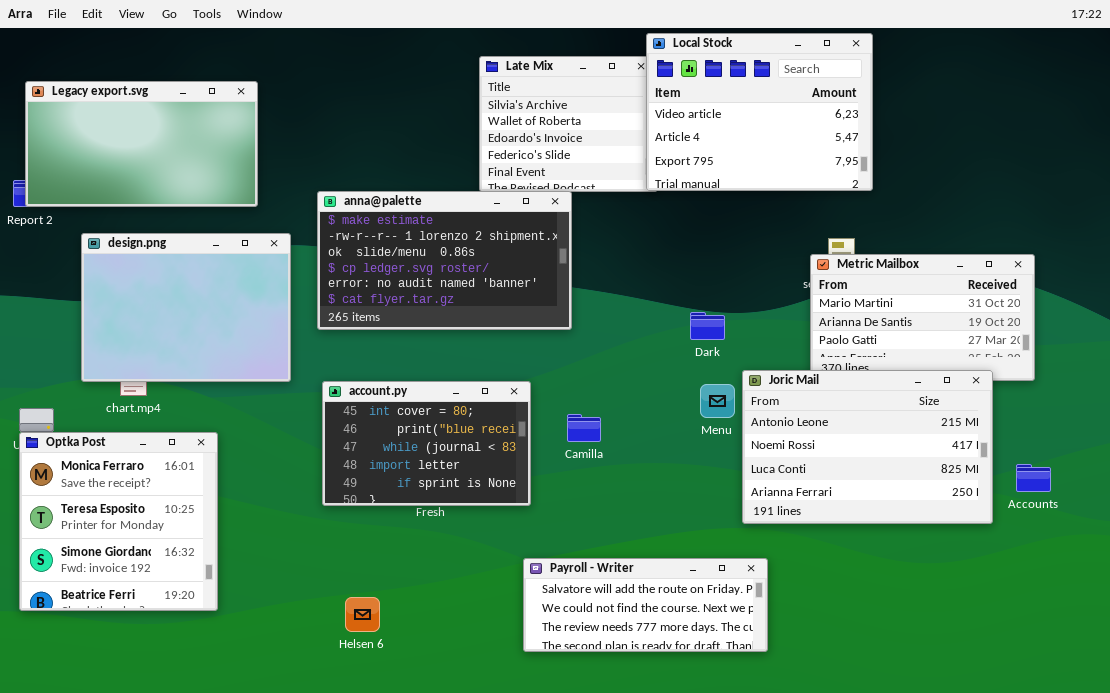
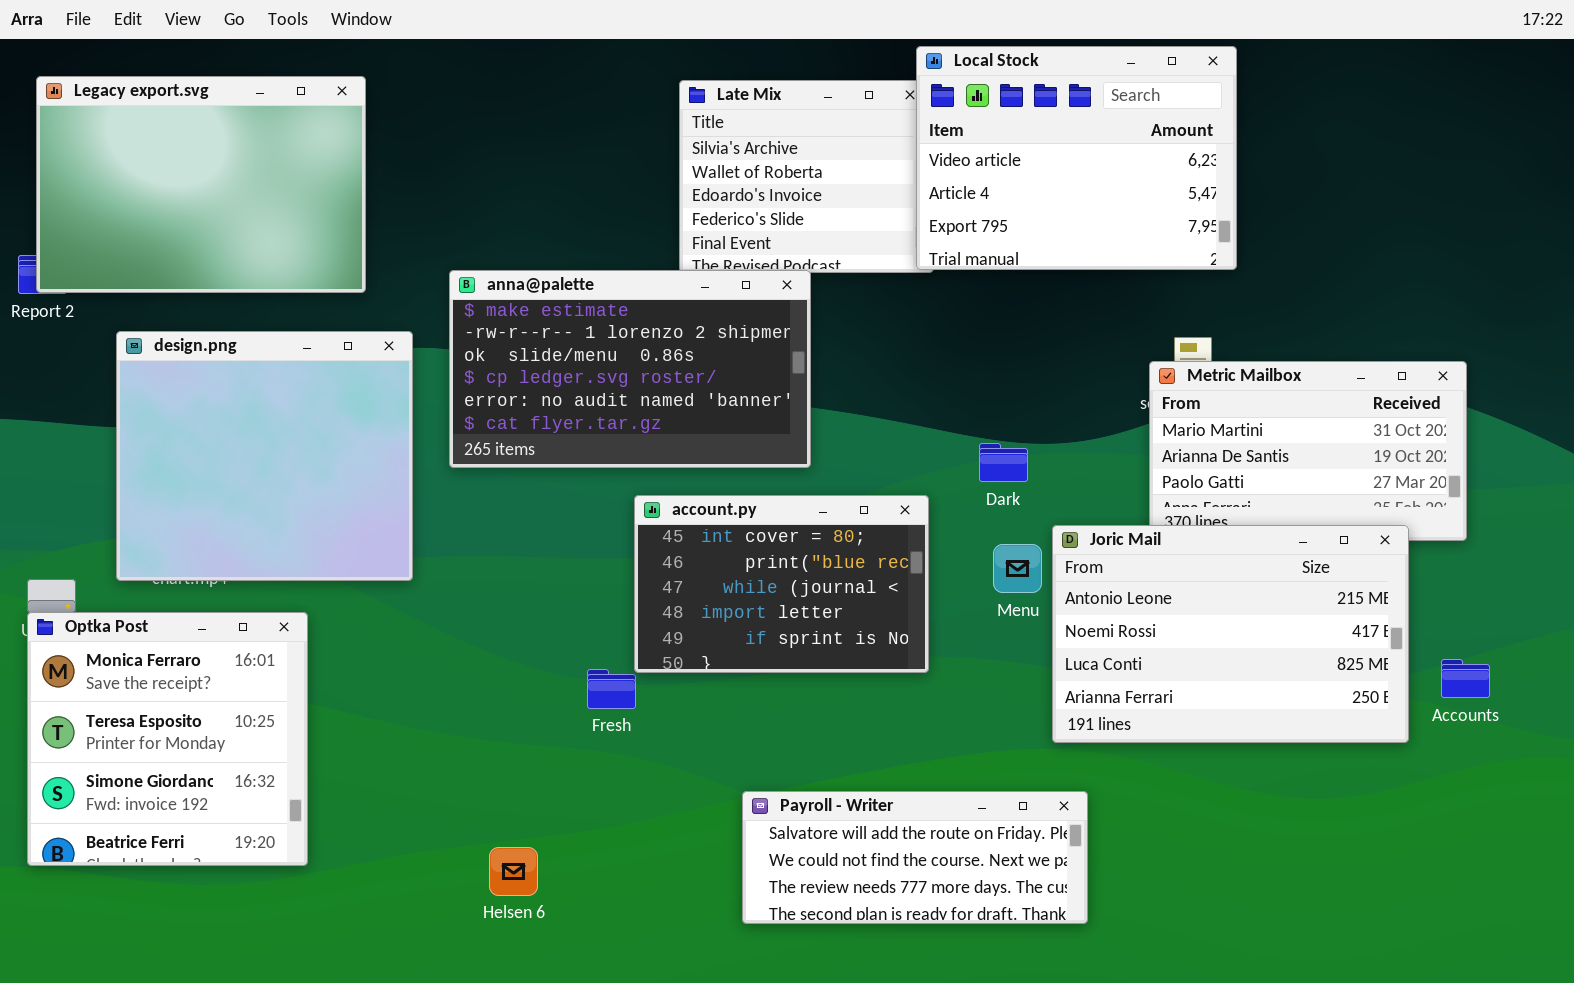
Legacy export.svg: [25,81,258,207] -> [36,76,366,293], resized
design.png: [81,233,291,382] -> [116,331,413,581], resized
account.py: [322,381,531,506] -> [634,495,929,673], moved

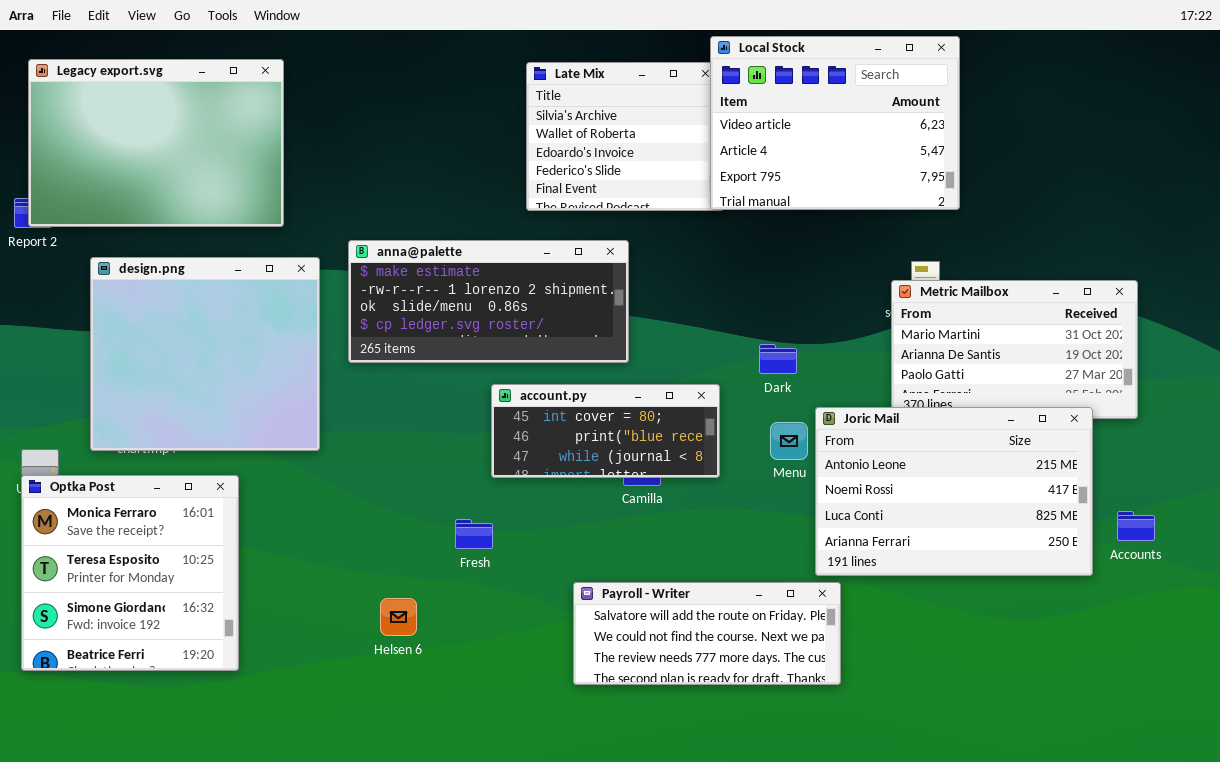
anna@palette: [449,270,811,468] -> [348,240,629,363], resized
account.py: [634,495,929,673] -> [491,384,720,478], resized
Payroll - Writer: [742,791,1088,924] -> [573,582,841,685], moved
Helsen 6: [489,847,538,896] -> [380,598,417,636], moved

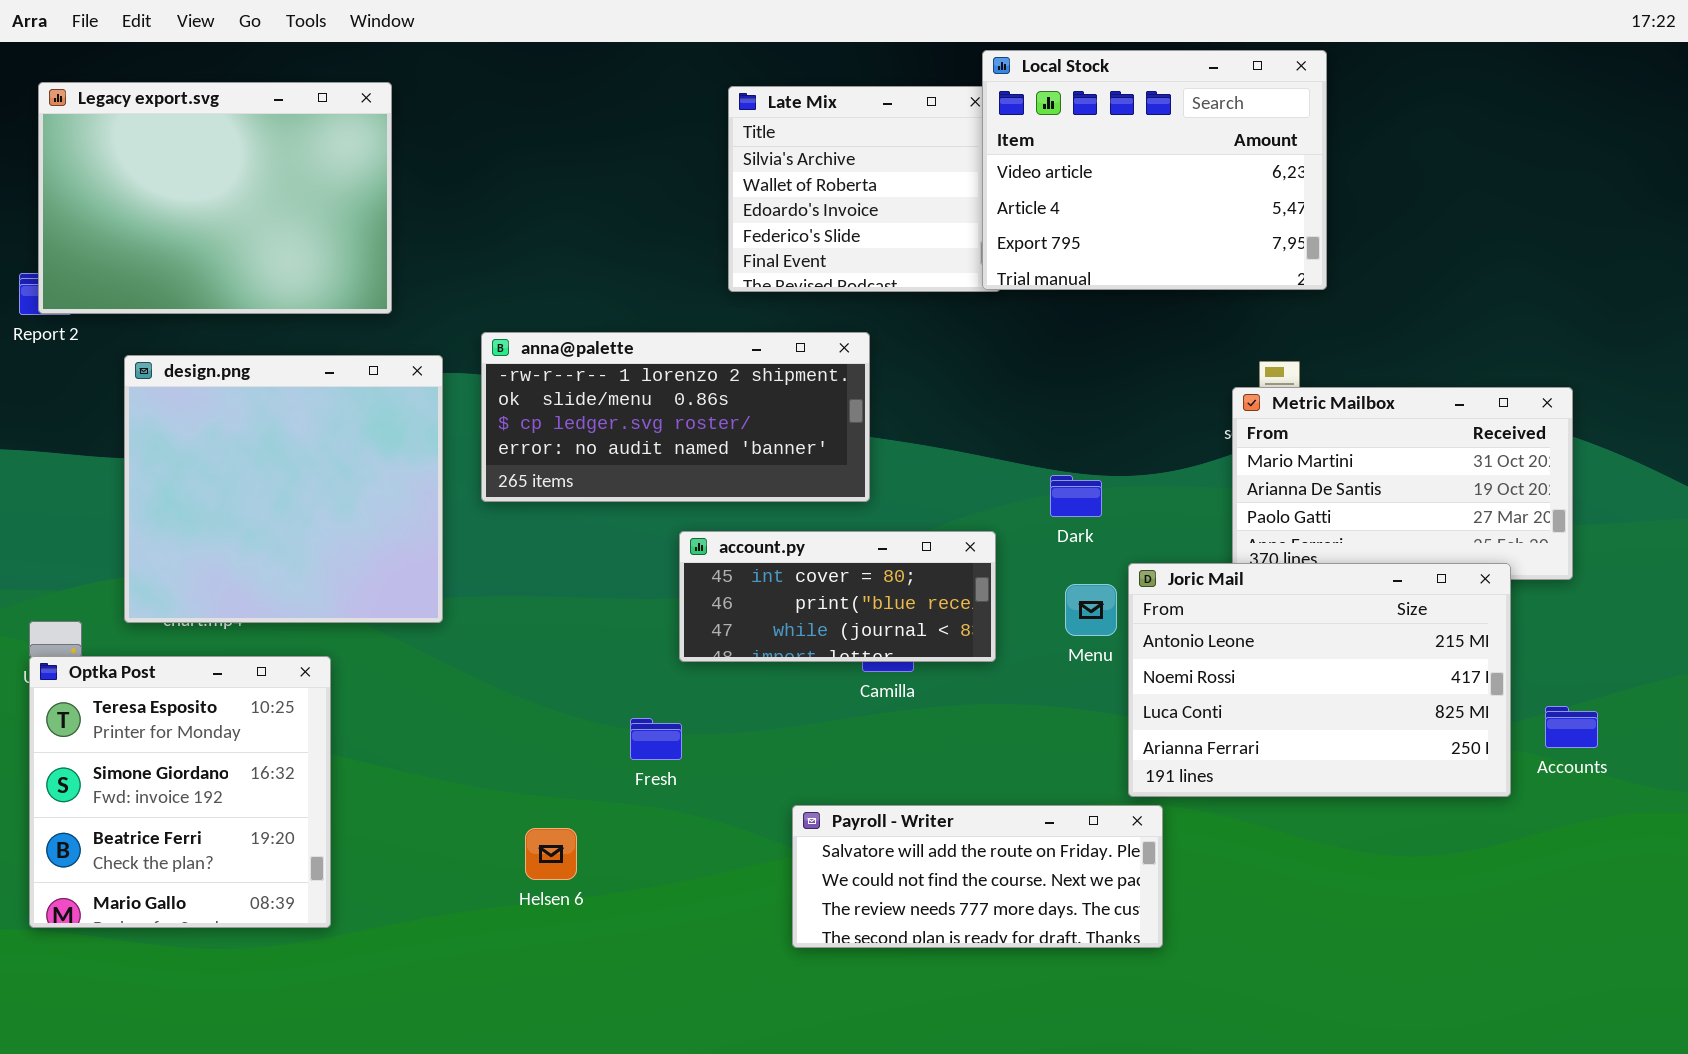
anna@palette: [348,240,629,363] -> [481,332,870,502], scrolled down 1 row
Optka Post: [21,475,239,671] -> [29,656,331,928], scrolled down 1 row

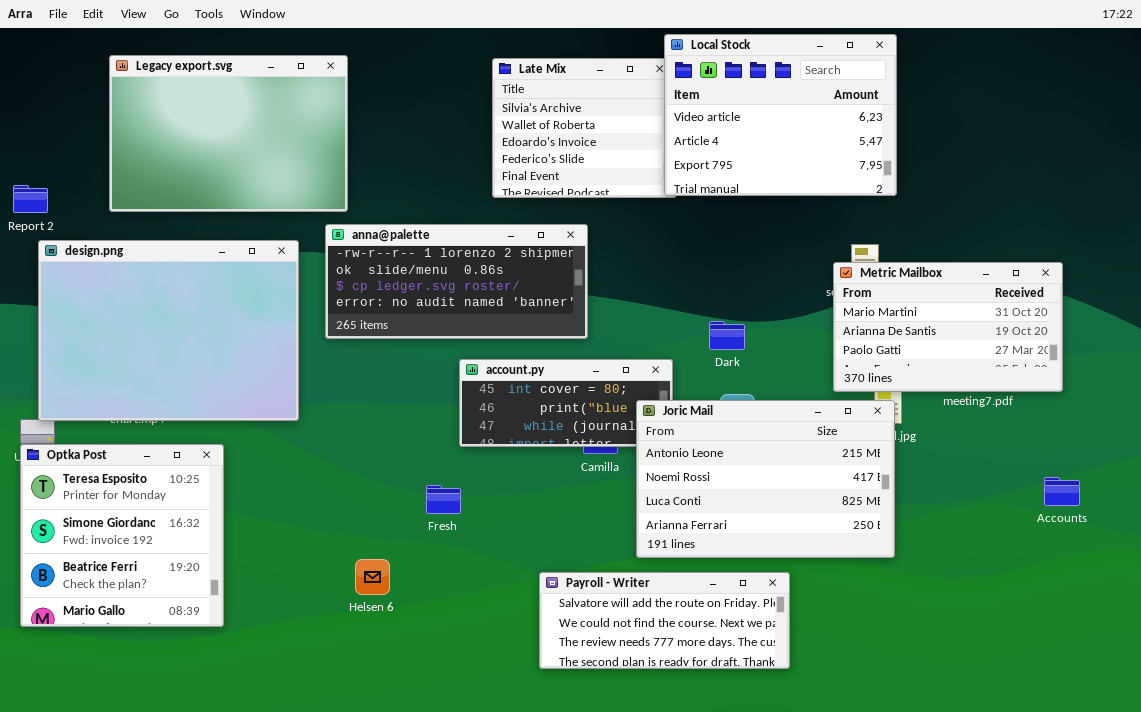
Legacy export.svg: [38,82,392,314] -> [109,55,348,212], moved
design.png: [124,355,443,623] -> [38,240,299,421], resized
Joric Mail: [1128,563,1511,797] -> [636,400,895,558], moved
Payroll - Writer: [792,805,1163,948] -> [539,572,790,669], moved

